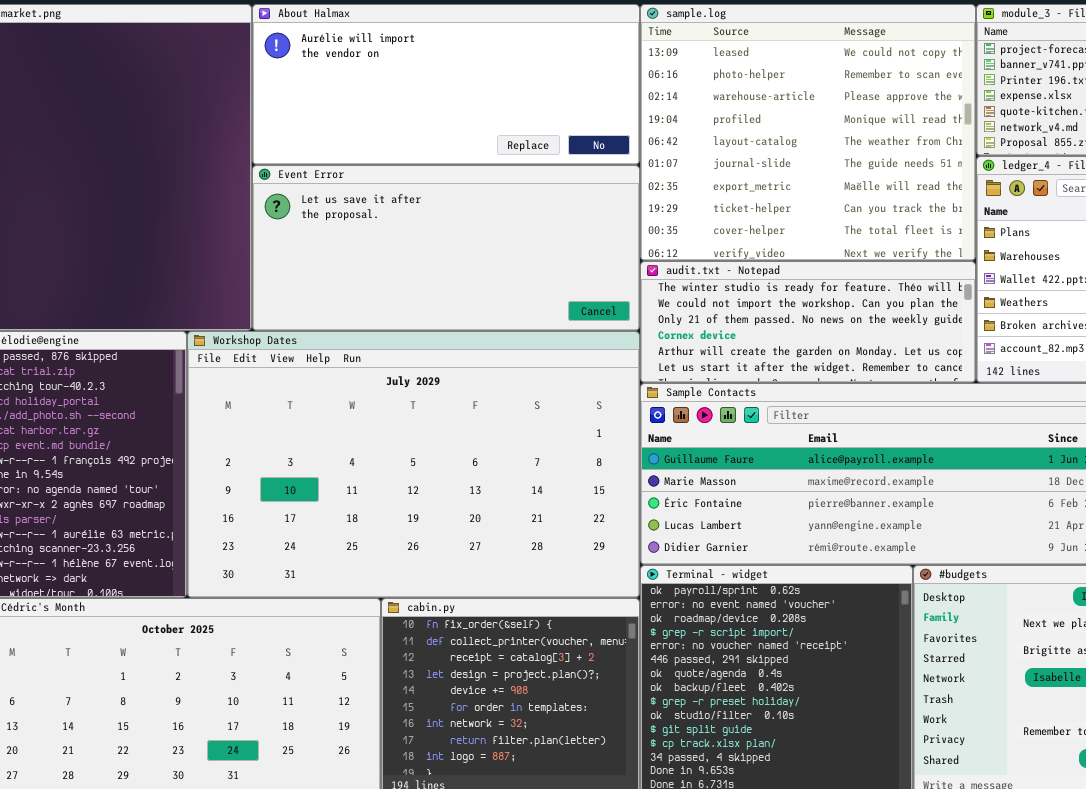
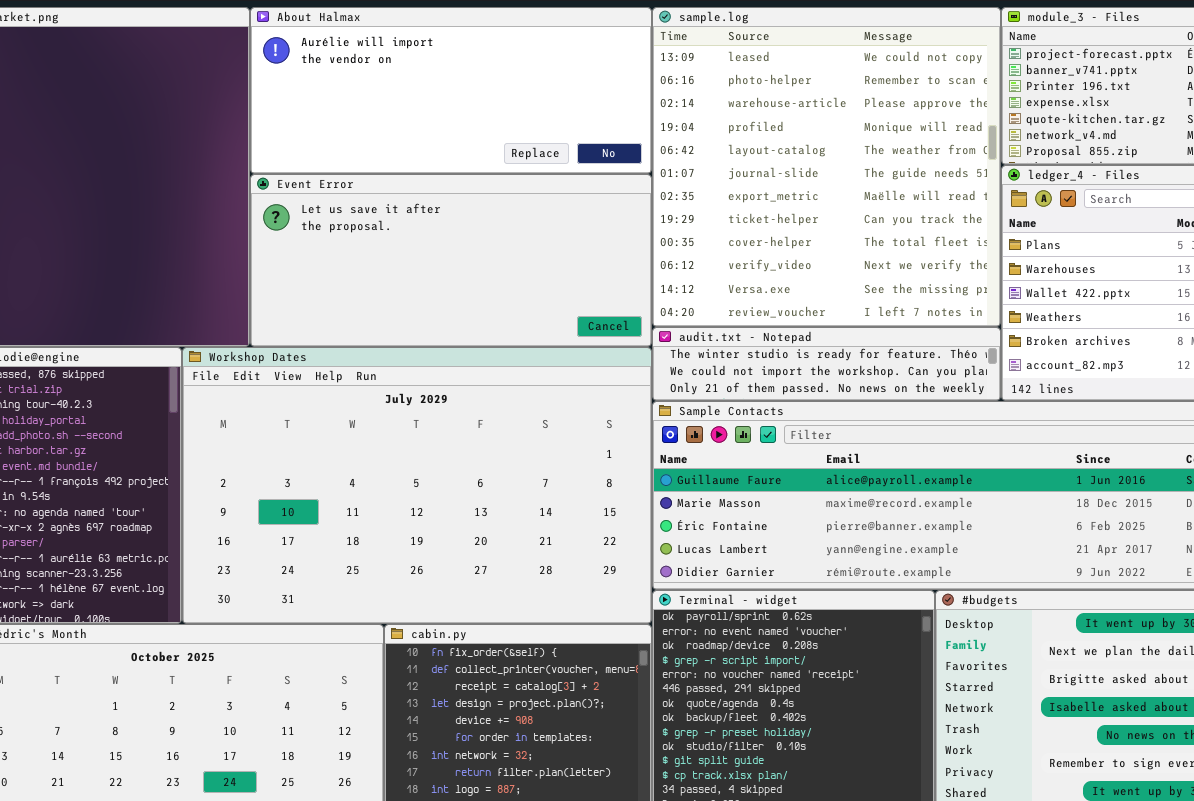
sample.log: [640,4,976,261] -> [652,7,1001,327], resized
audit.txt - Notepad: [640,261,976,383] -> [652,327,1001,401], resized

